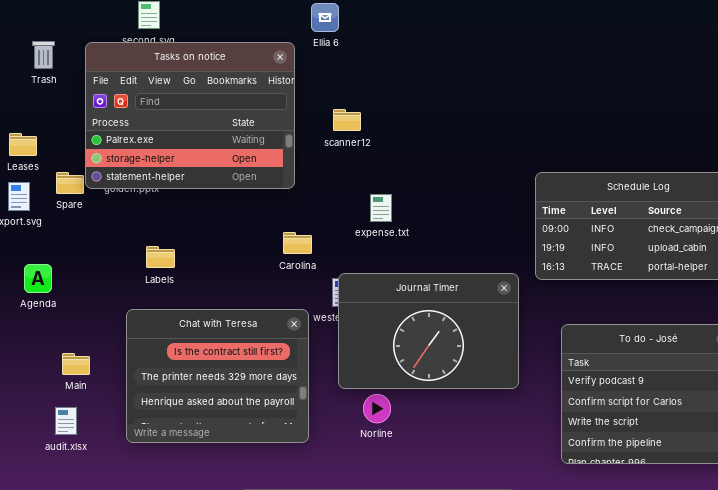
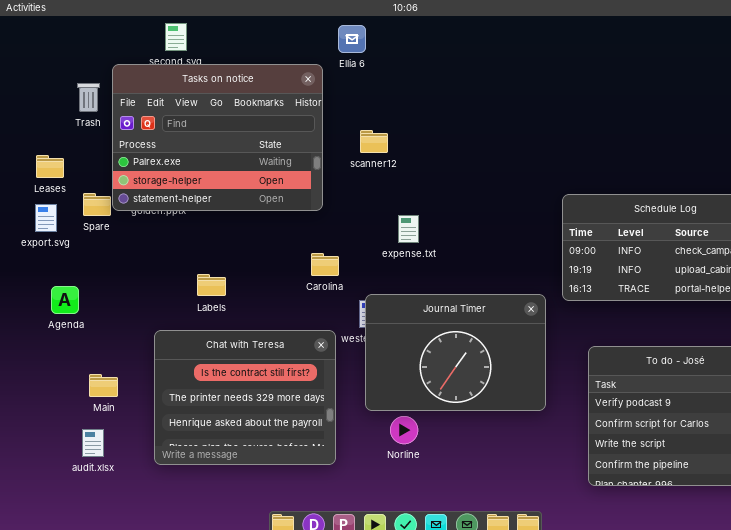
Trash: [32,41,55,69] -> [77,83,100,112], moved
Labels: [146,246,175,268] -> [197,274,226,296], moved

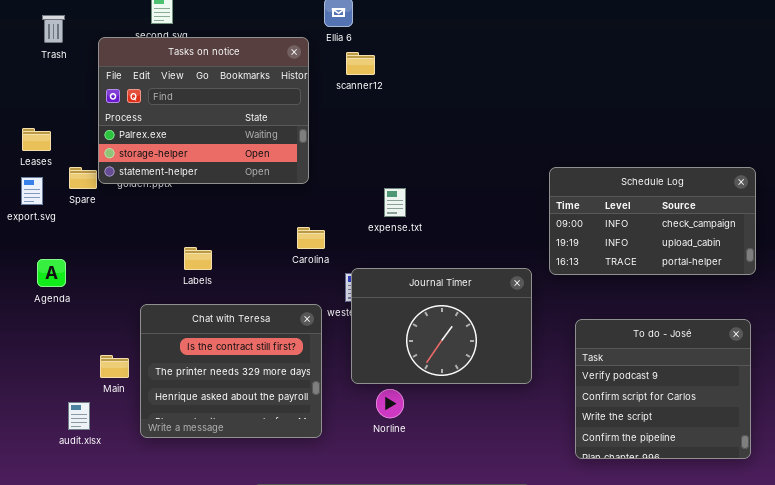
Trash: [77,83,100,112] -> [42,15,65,43], moved
scanner12: [360,130,388,153] -> [346,52,375,75], moved
Main: [89,374,118,397] -> [100,355,129,378], moved

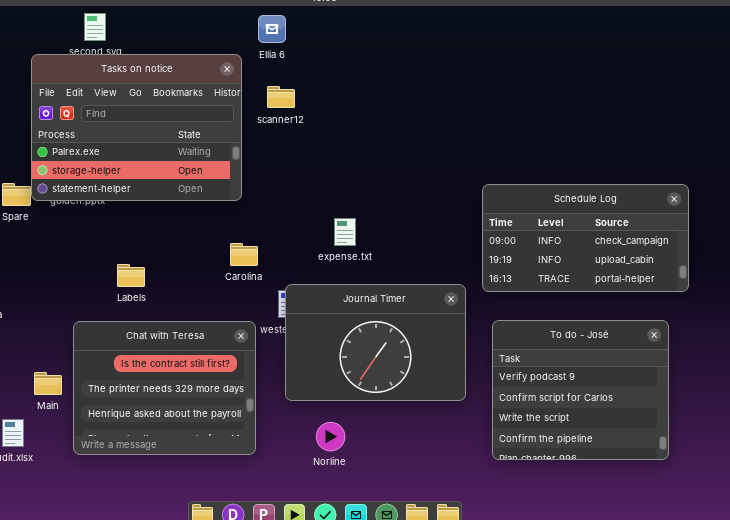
scanner12: [346,52,375,75] -> [267,86,295,108], moved
expense.txt: [384,188,406,217] -> [334,218,356,246], moved
To do - José: [575,319,751,459] -> [492,320,669,460], moved
Norline: [376,389,404,418] -> [316,422,345,451], moved

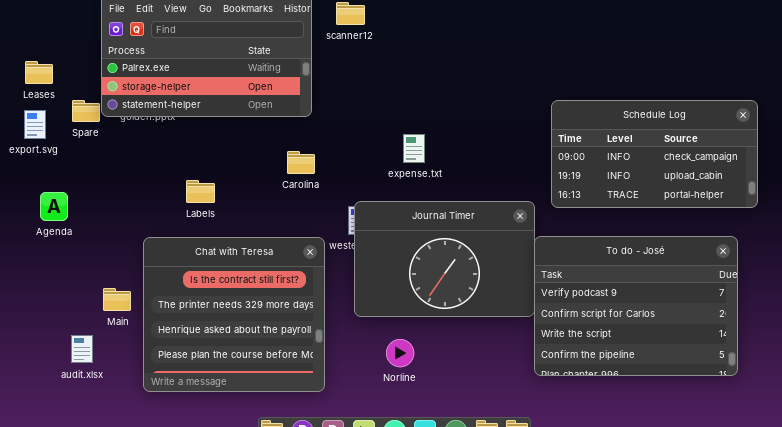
Carolina: [230,243,258,266] -> [287,151,315,174], moved
To do - José: [492,320,669,460] -> [534,236,738,376], resized
Chat with Teresa: [73,321,256,455] -> [143,237,325,392], resized

